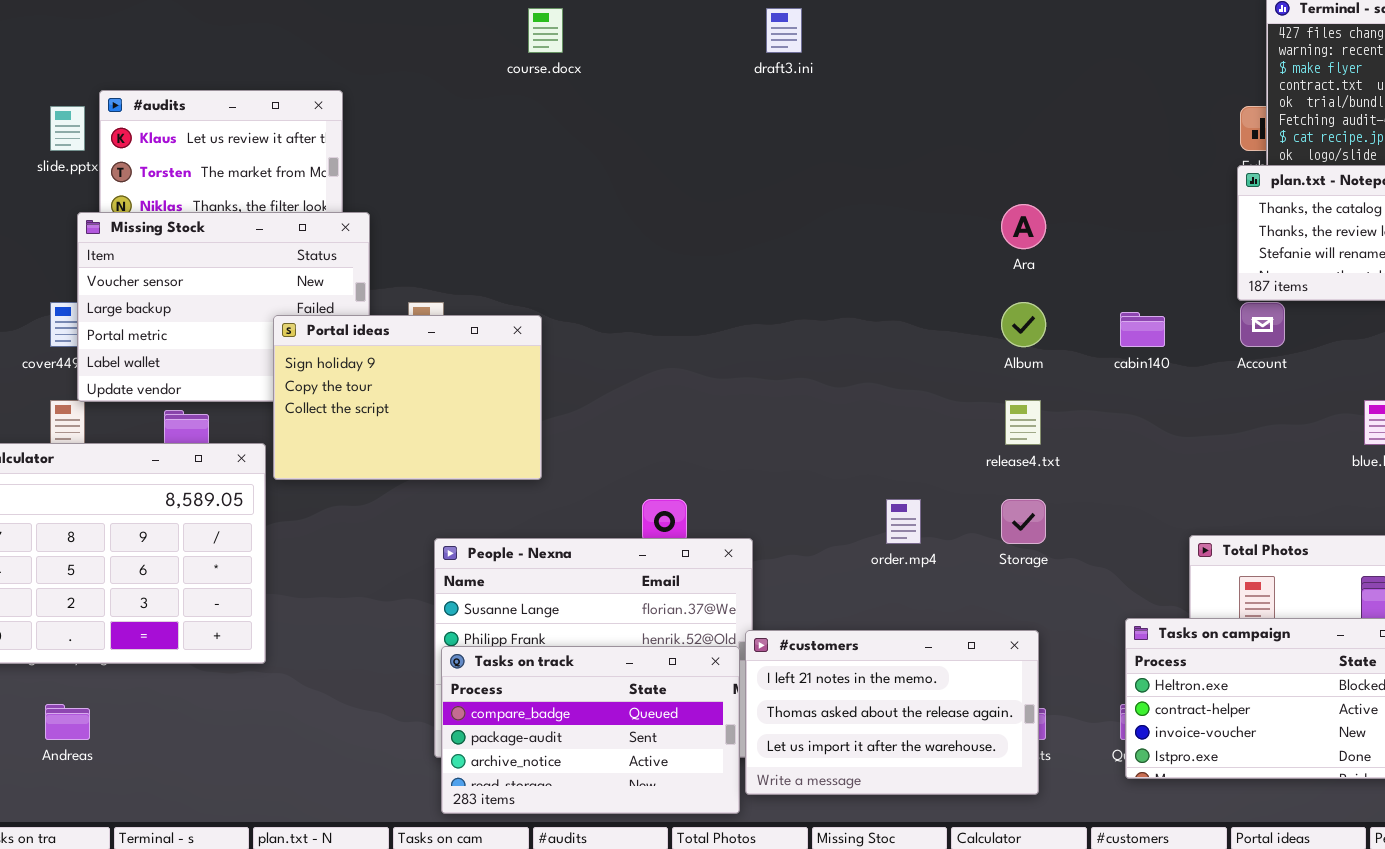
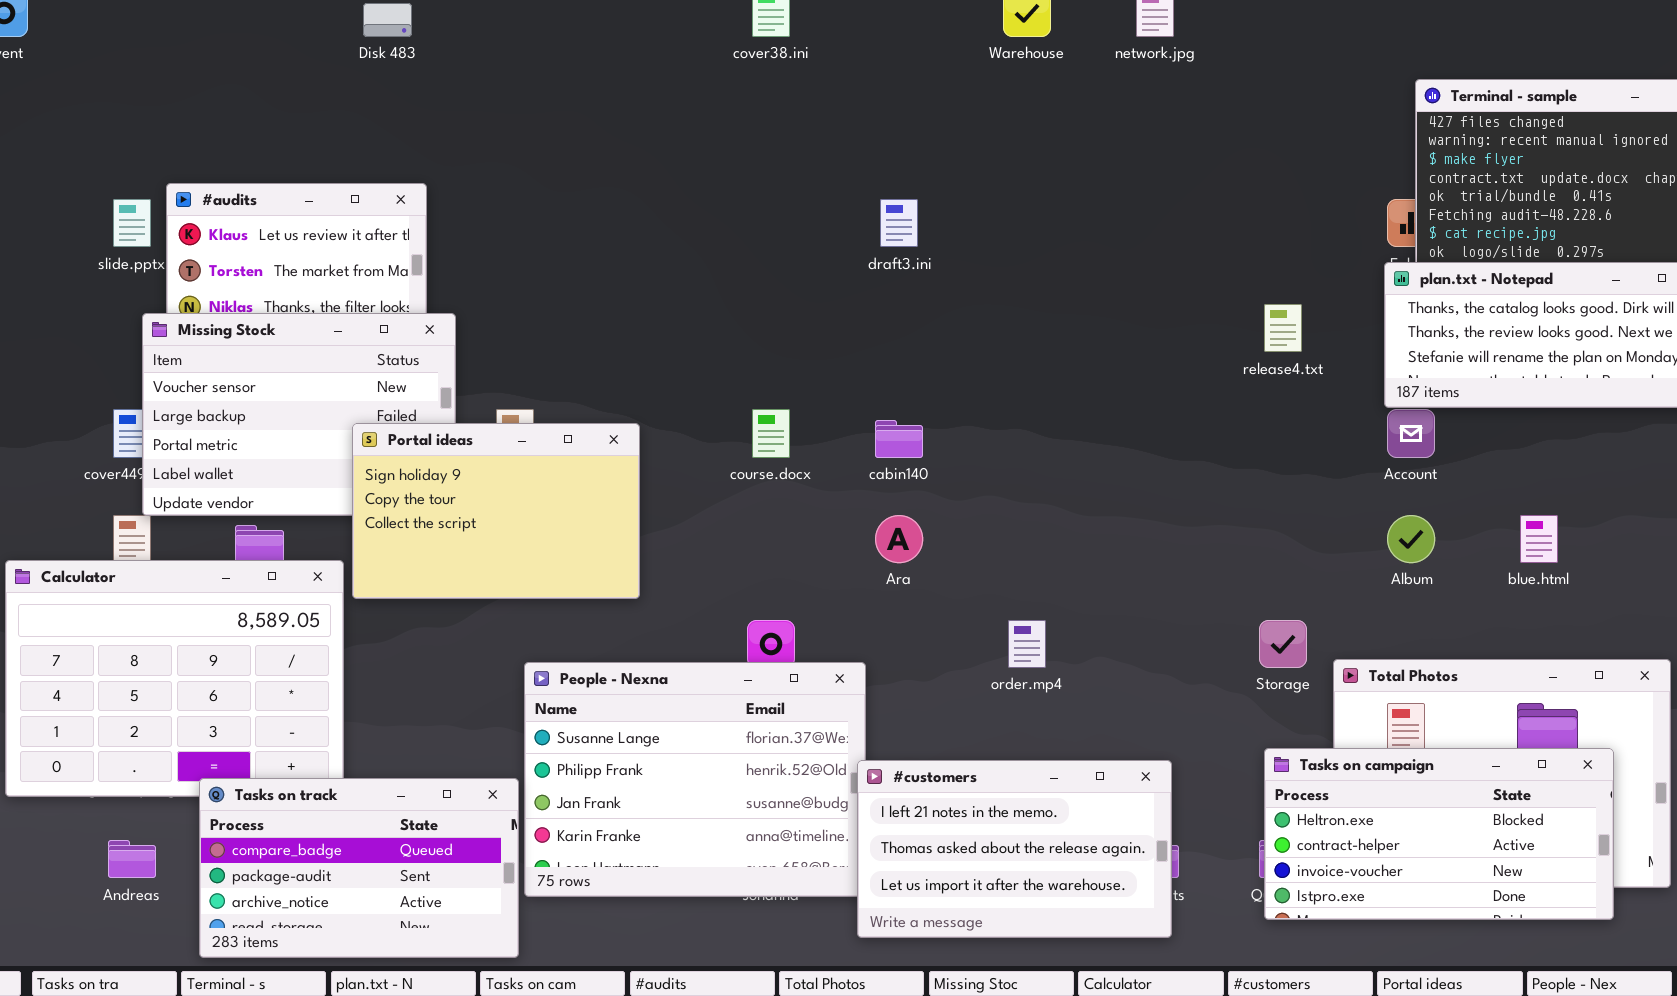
course.docx: [528,8,563,53] -> [752,409,790,458], moved
draft3.ini: [766,8,802,53] -> [880,199,918,247], moved
Ara: [1001,204,1046,249] -> [875,515,923,563], moved
Album: [1001,302,1046,347] -> [1387,515,1435,563], moved
cabin140: [1120,312,1165,347] -> [875,420,923,458], moved
release4.txt: [1005,400,1041,445] -> [1264,304,1302,352], moved
Storage: [1001,499,1046,544] -> [1259,620,1307,668], moved
Tasks on track: [441,646,740,814] -> [199,778,519,958], moved

